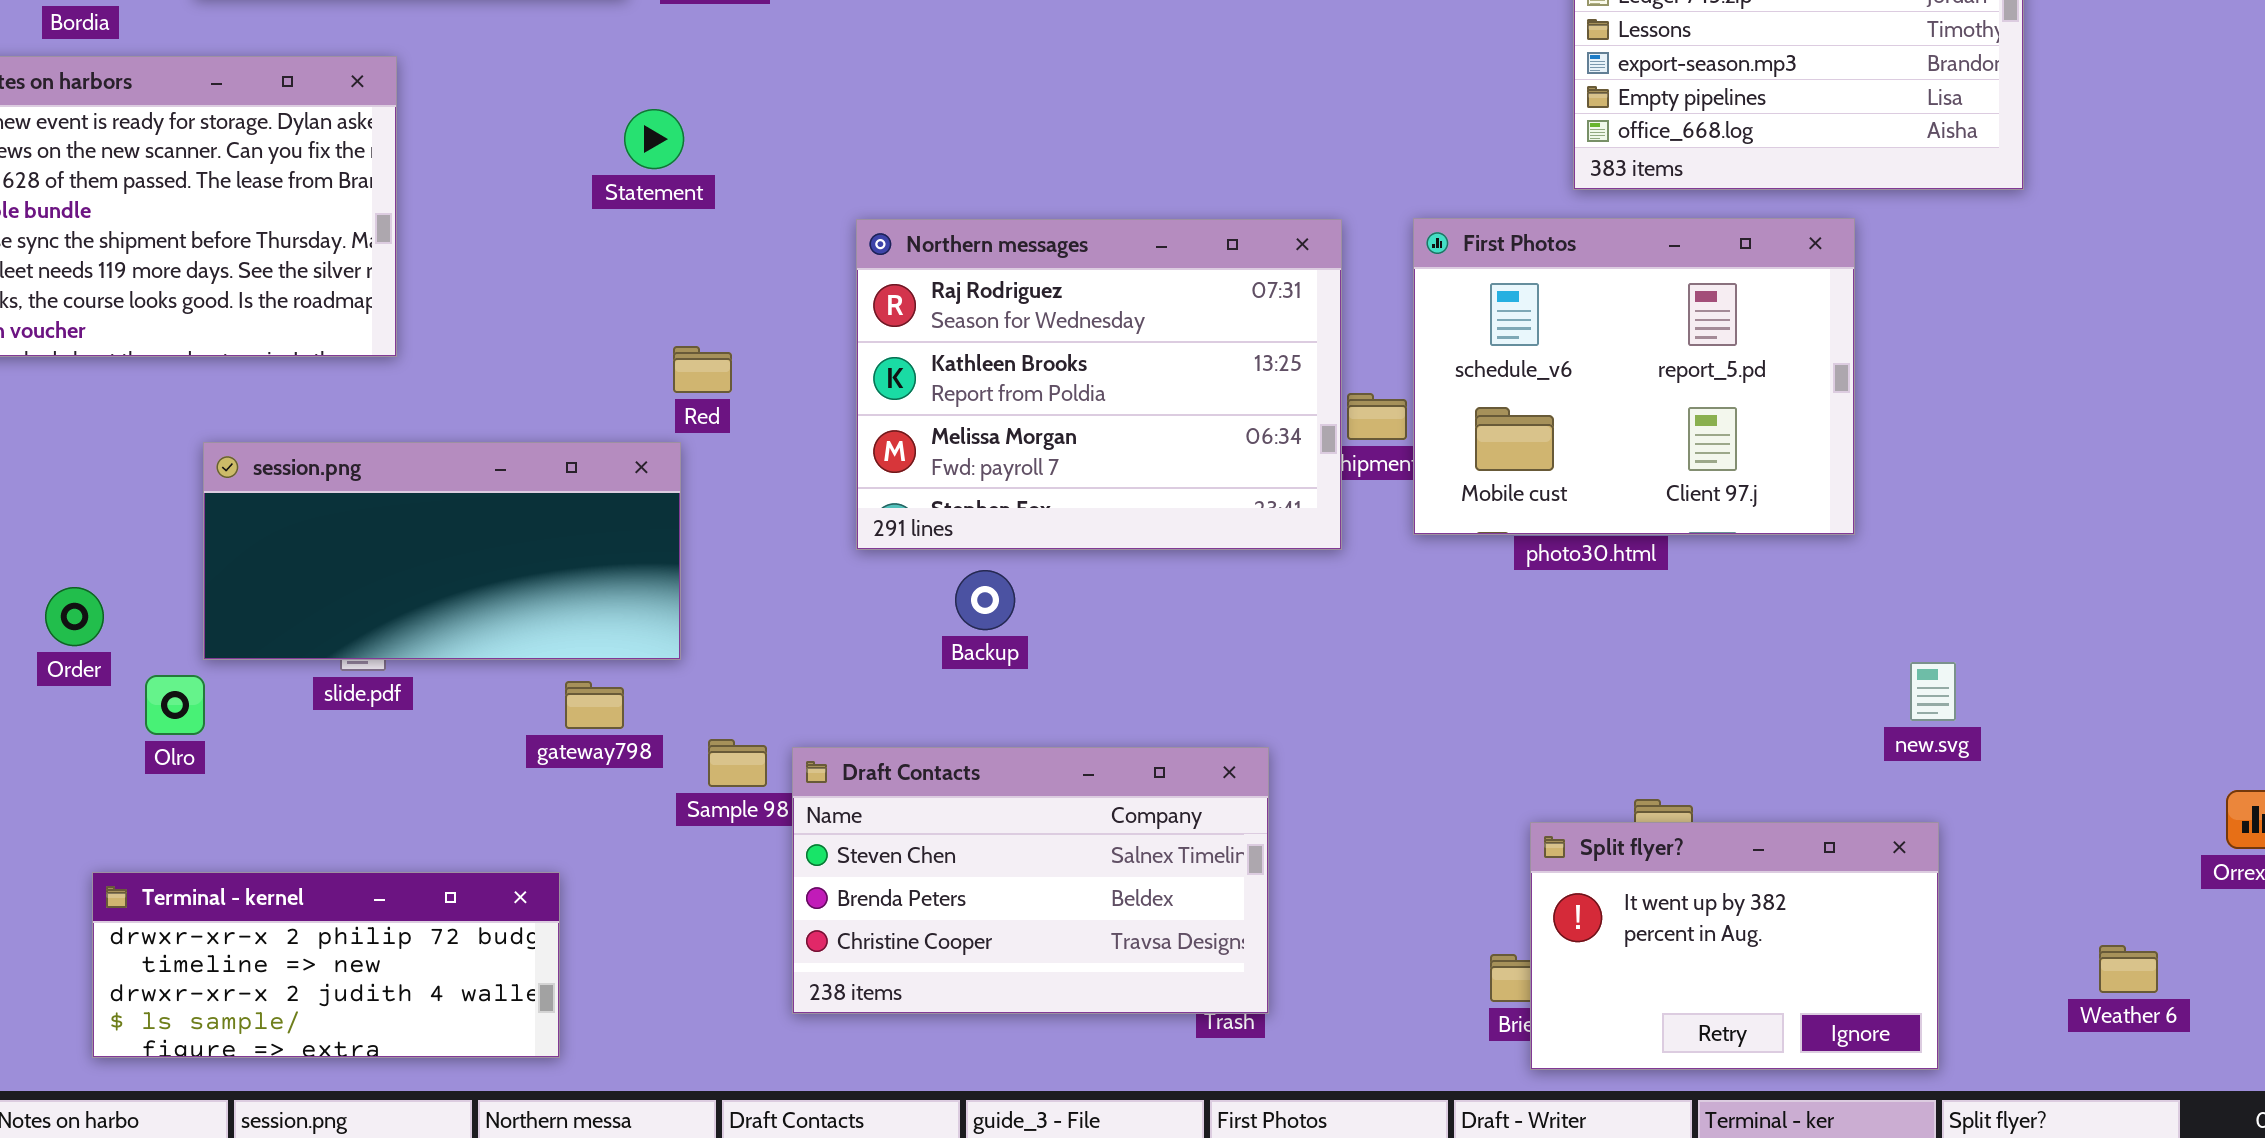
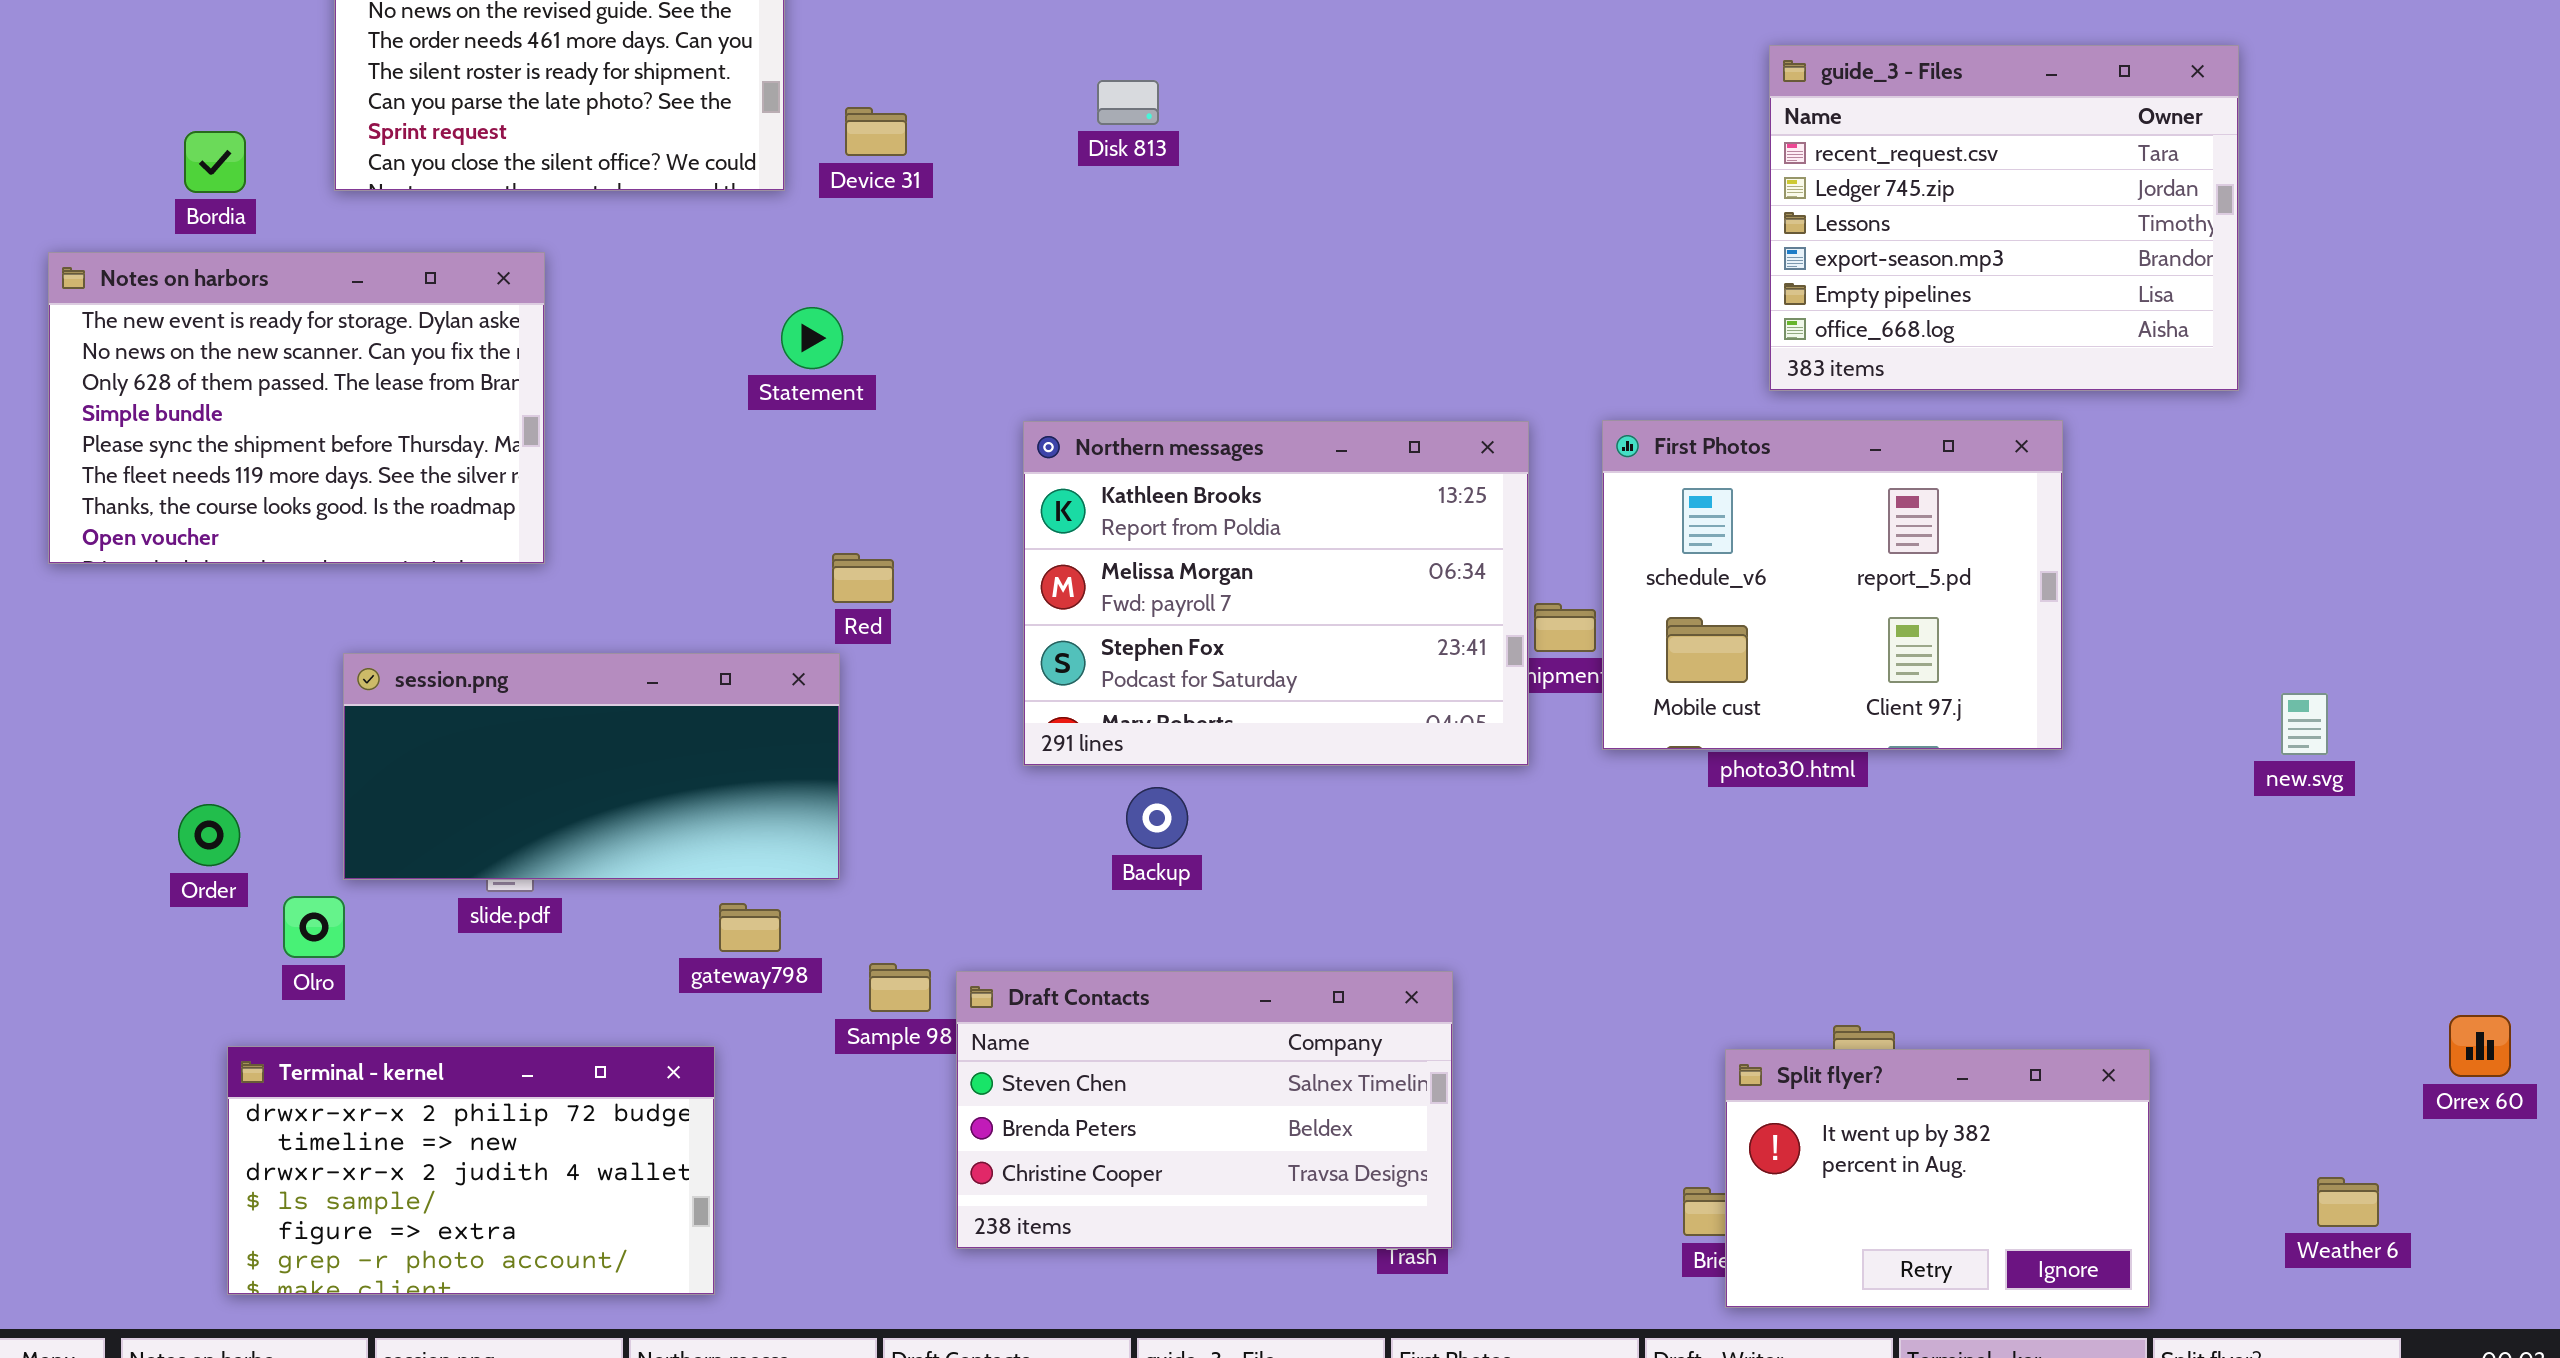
Northern messages: [856,219,1342,550] -> [1023,421,1529,766], scrolled down 1 row
new.svg: [1910,662,1956,721] -> [2281,693,2328,755], moved
Terminal - kernel: [92,872,560,1058] -> [227,1046,715,1295], resized

